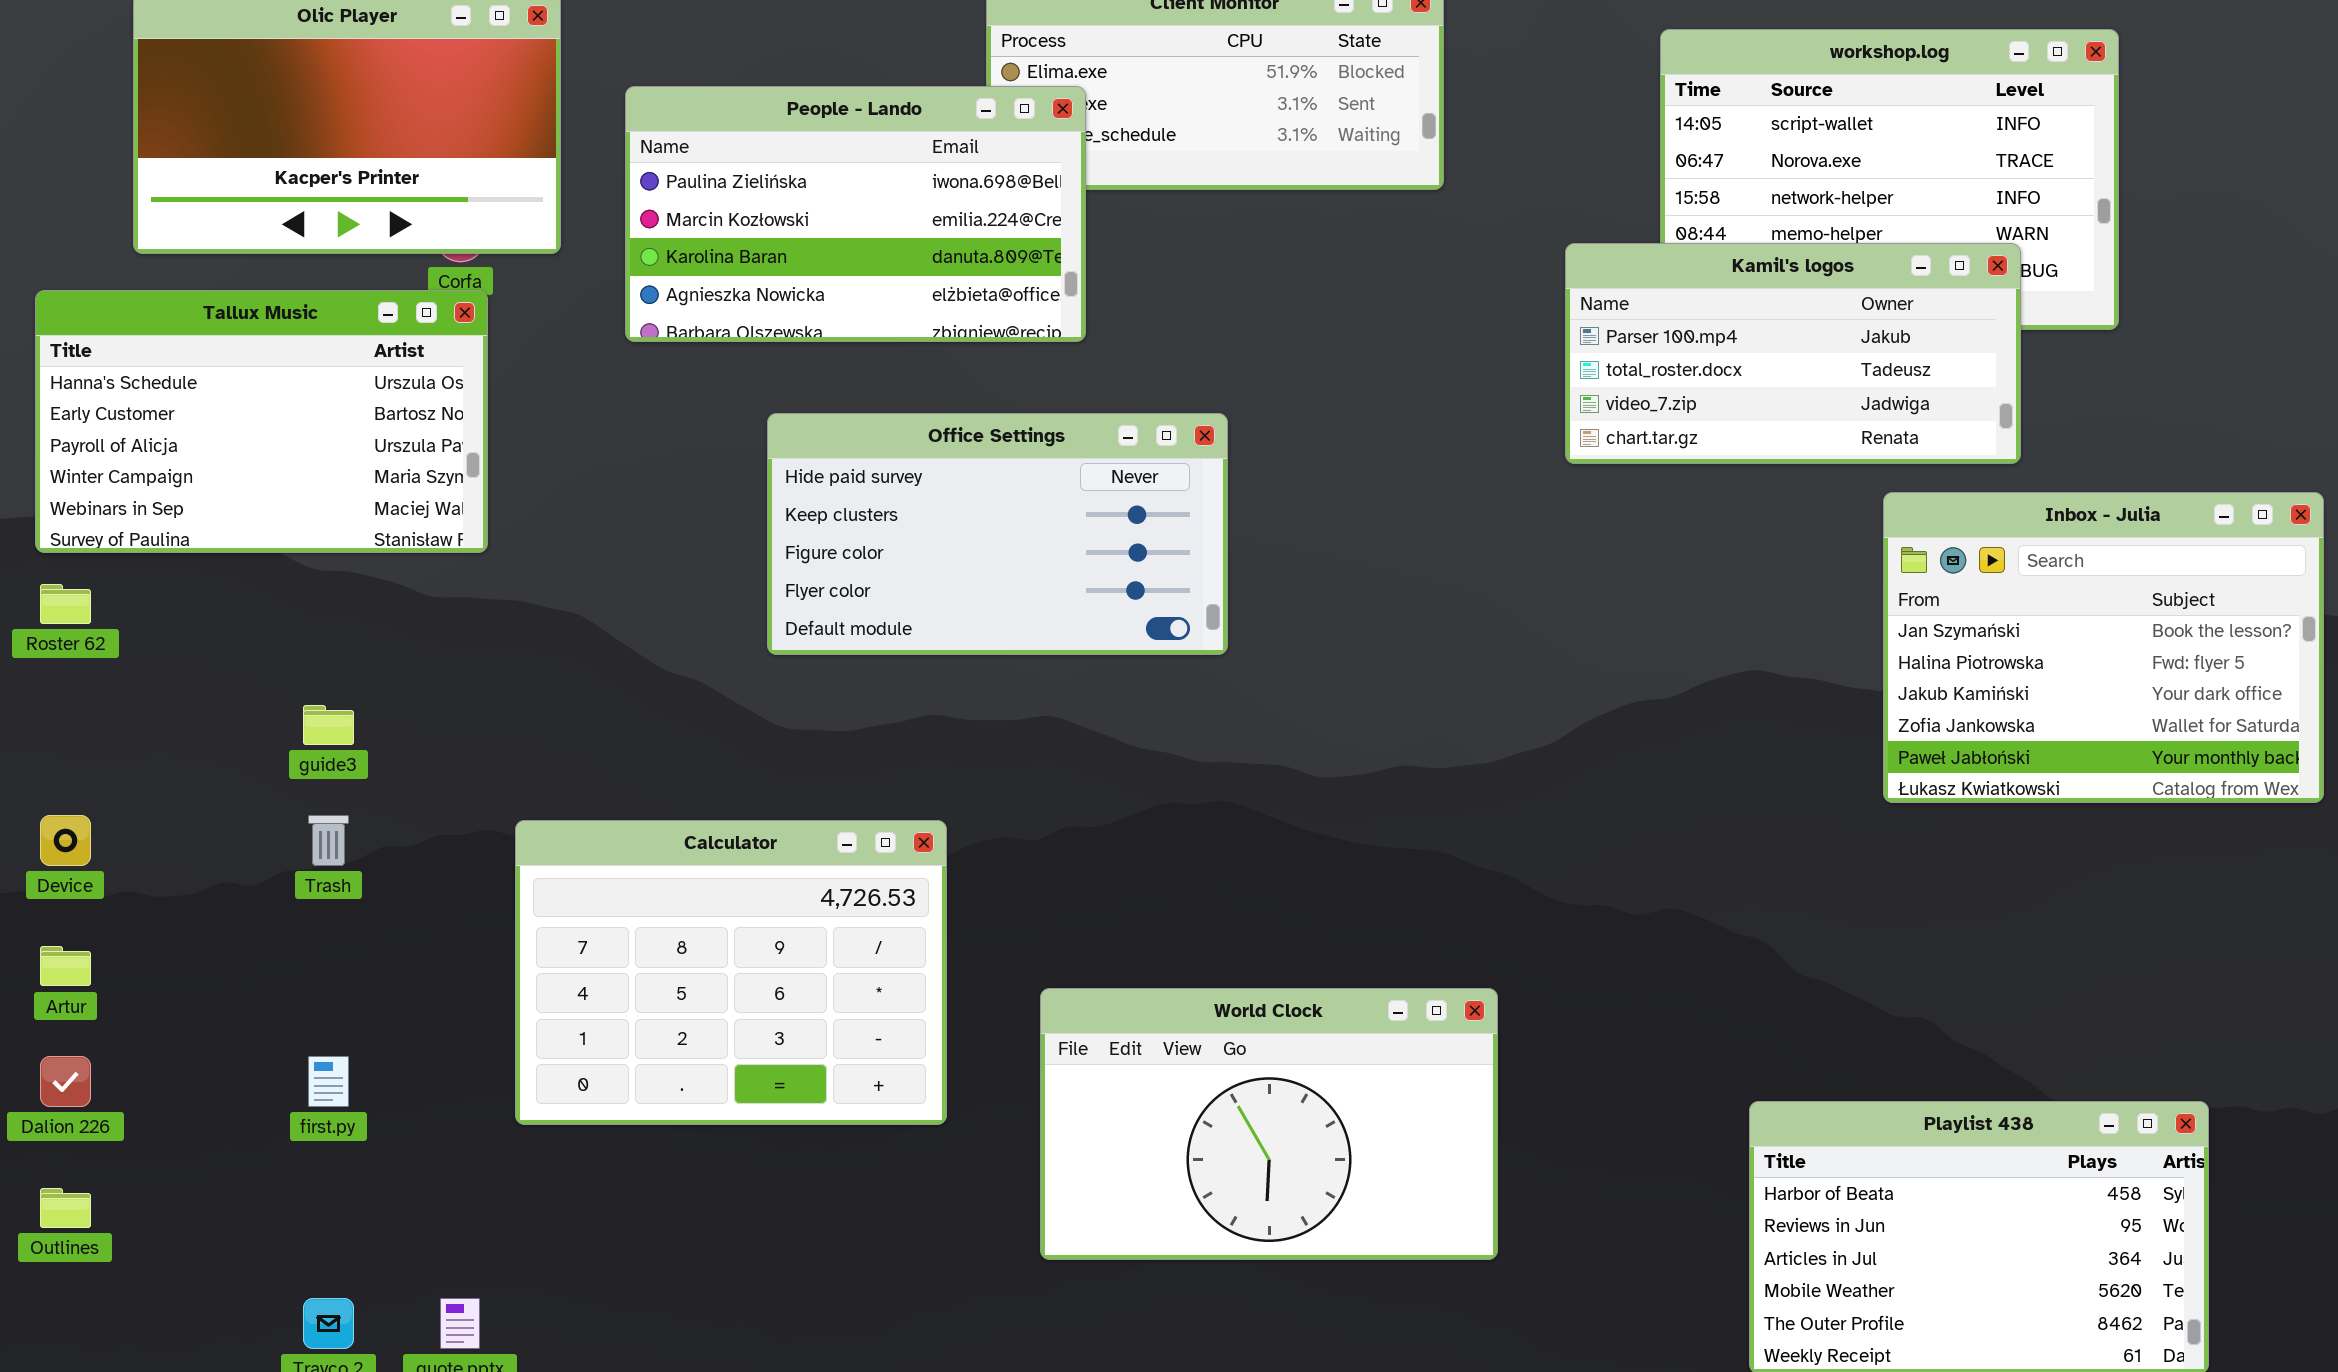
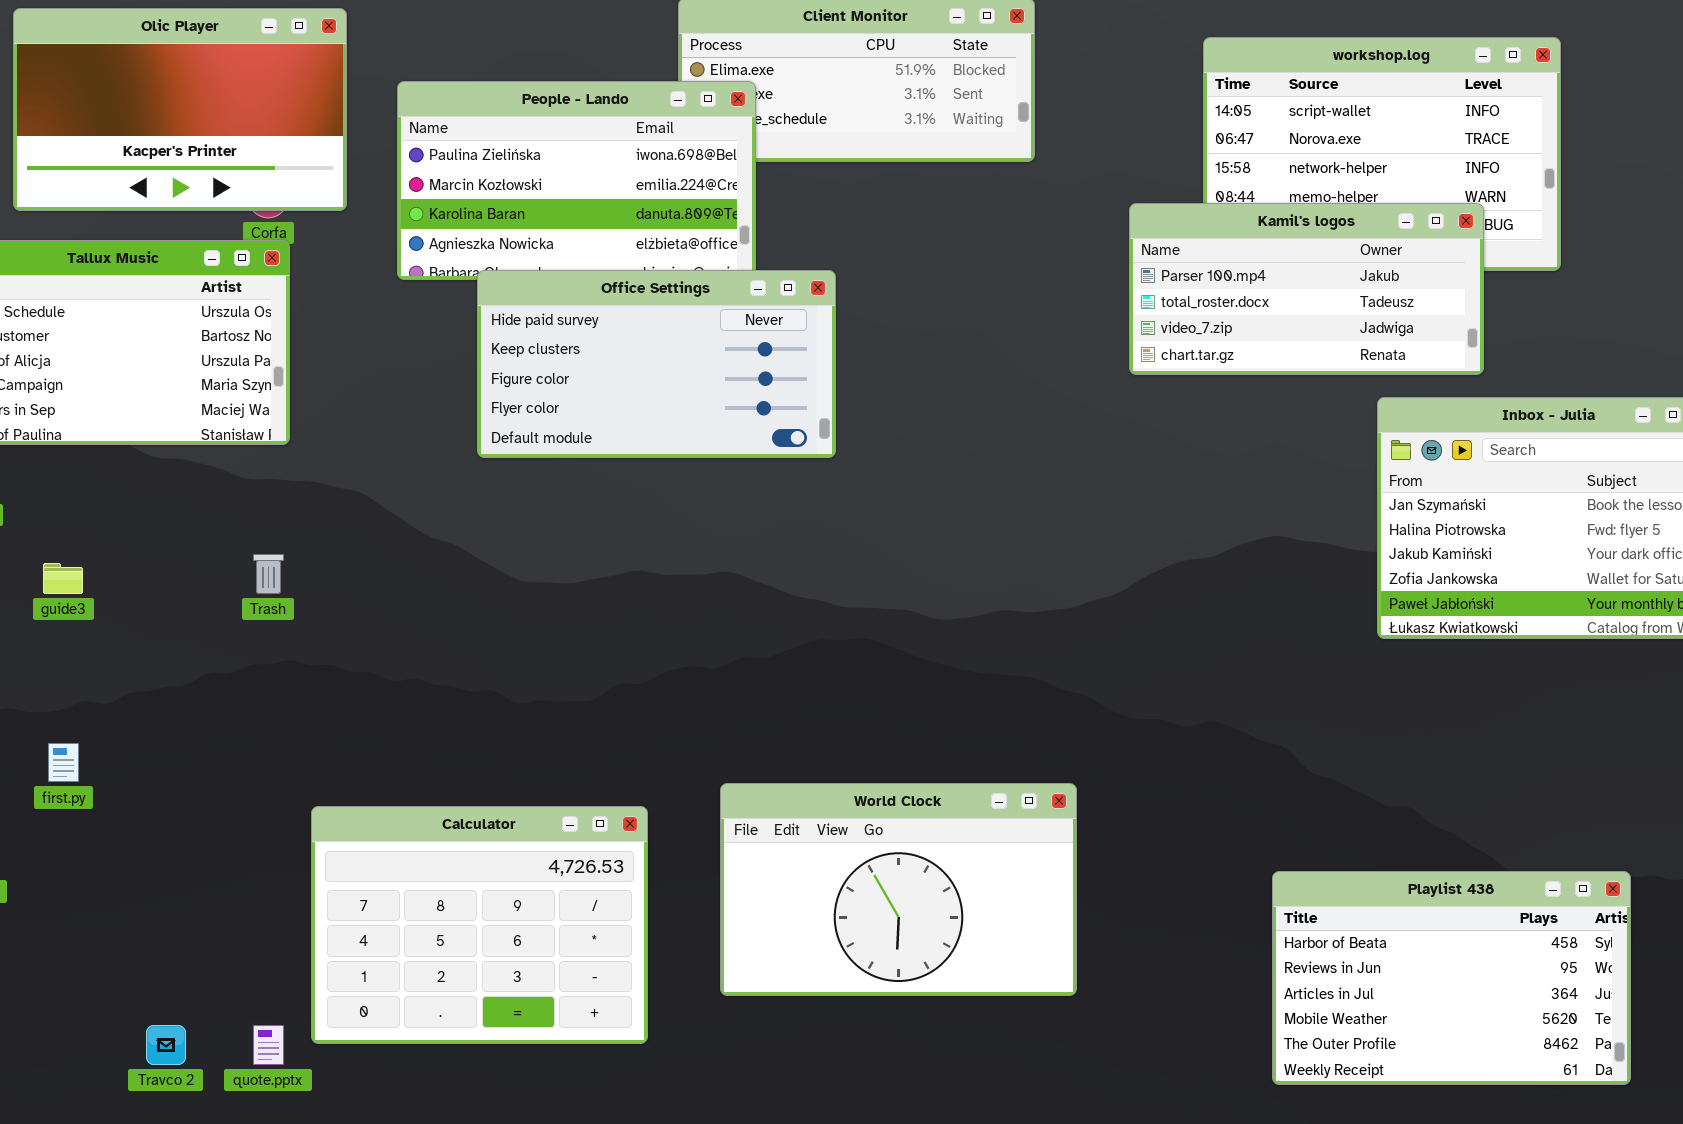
Office Settings: [767,413,1228,655] -> [477,270,836,458], moved
guide3: [303,705,354,745] -> [43,563,83,594], moved
Trash: [308,815,349,866] -> [253,554,284,594], moved
Calculator: [515,820,947,1125] -> [311,806,648,1044], moved
first.py: [308,1056,349,1107] -> [48,743,79,782], moved

